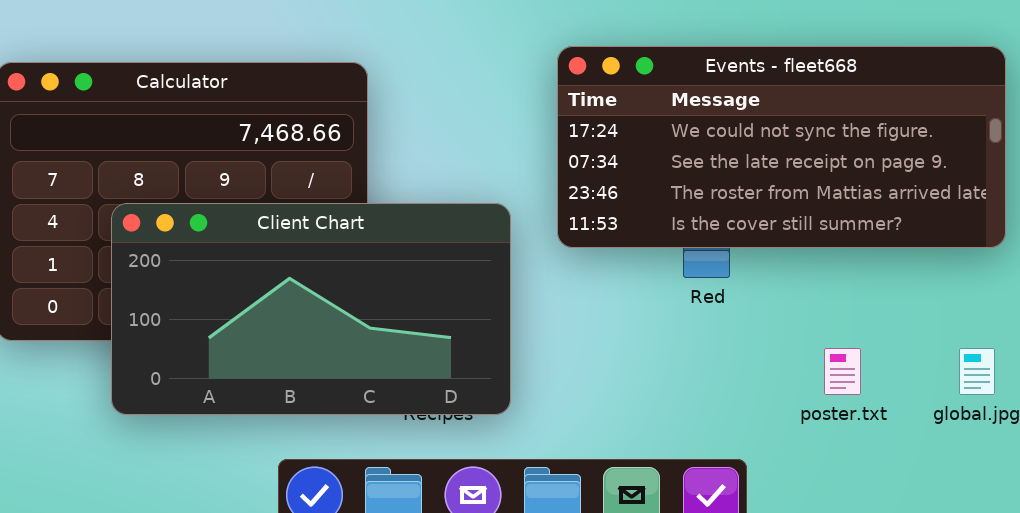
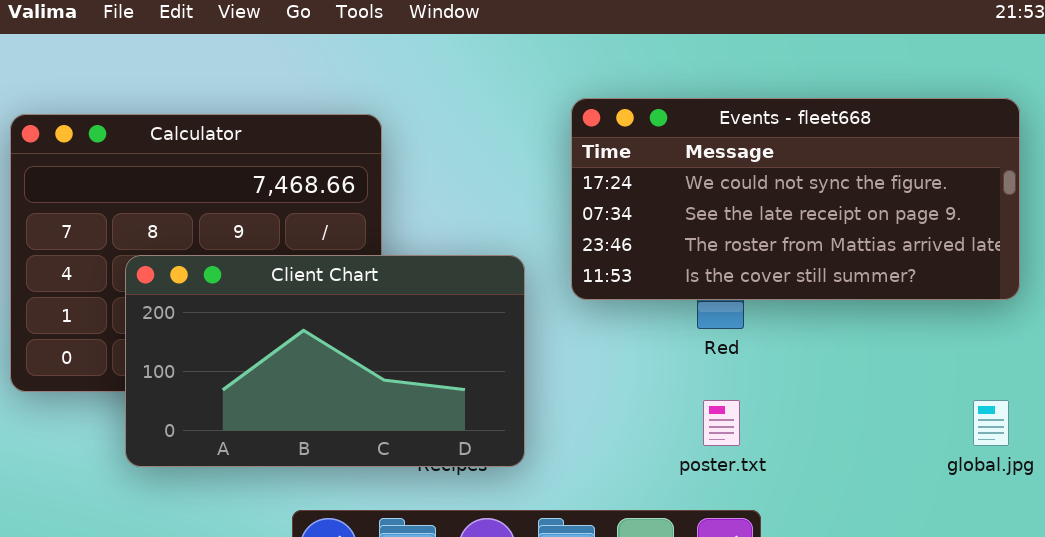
poster.txt: [824,348,861,395] -> [703,400,740,446], moved

